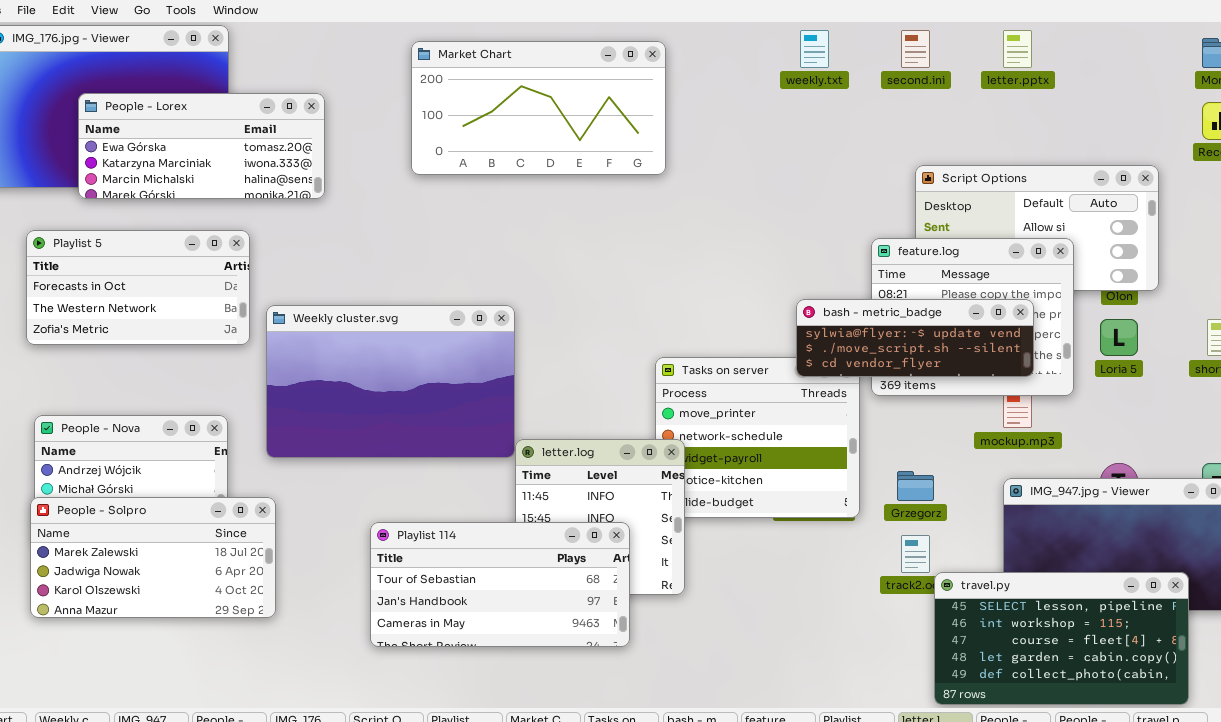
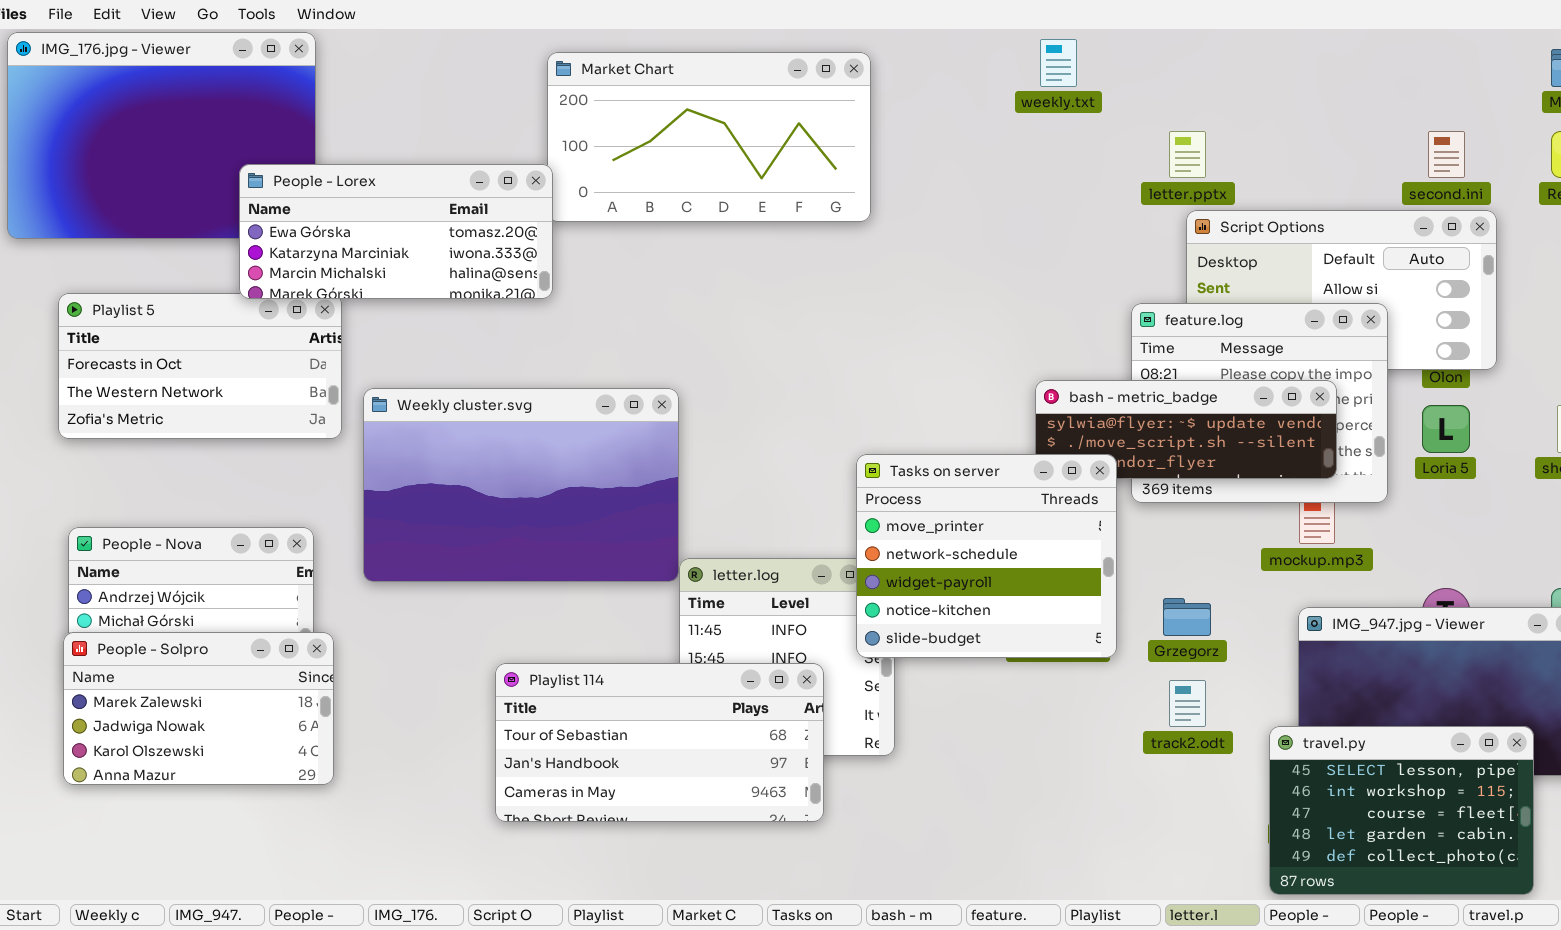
second.ini: [901,30,930,68] -> [1428,131,1465,178], moved
letter.pptx: [1003,30,1032,68] -> [1169,131,1206,178], moved
People - Lorex: [78,93,325,199] -> [239,164,553,299], moved
Tasks on server: [655,357,860,518] -> [856,454,1117,658], raised
People - Solpro: [30,497,276,618] -> [63,632,334,785], resized
travel.py: [934,572,1189,705] -> [1269,726,1534,895], resized

